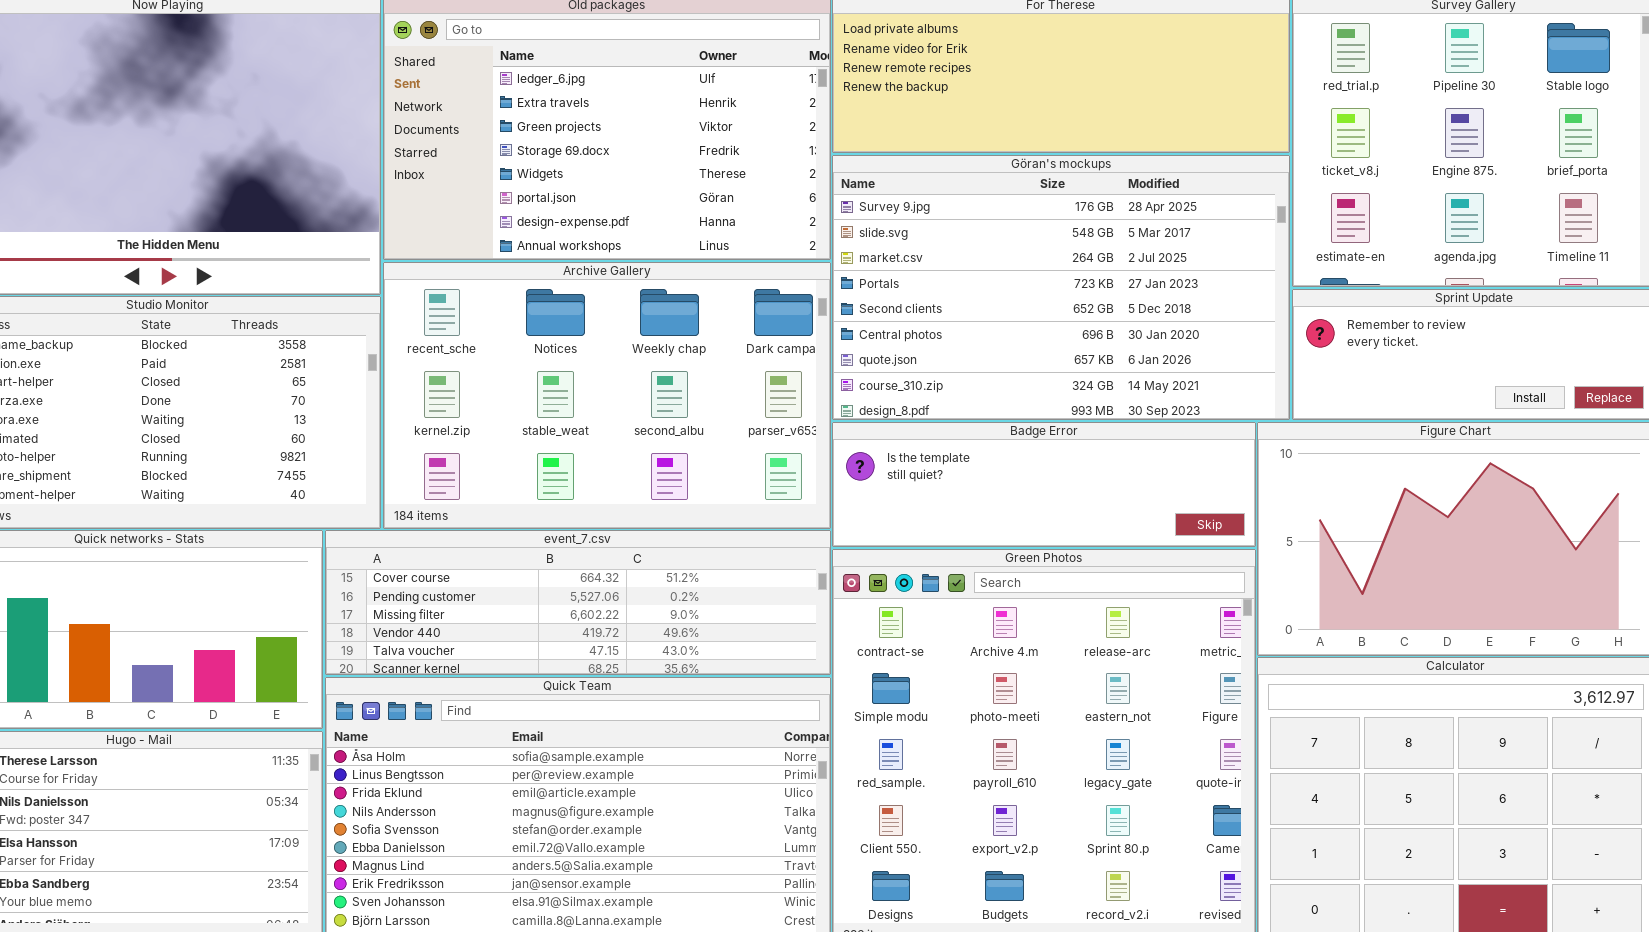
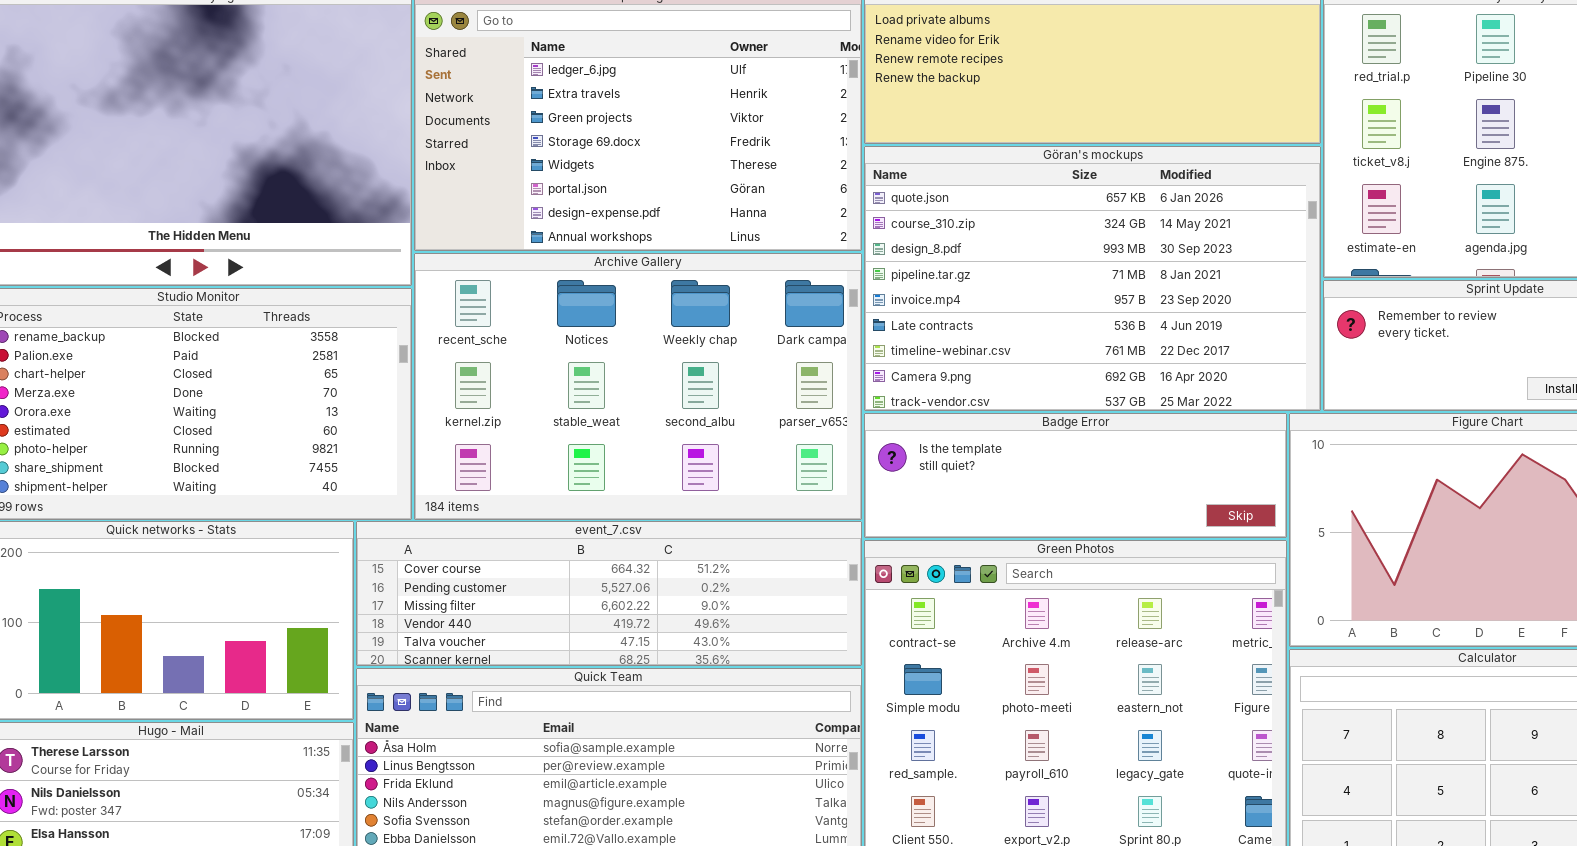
Göran's mockups: [832,155,1290,420] -> [864,146,1321,411], scrolled down 6 rows

